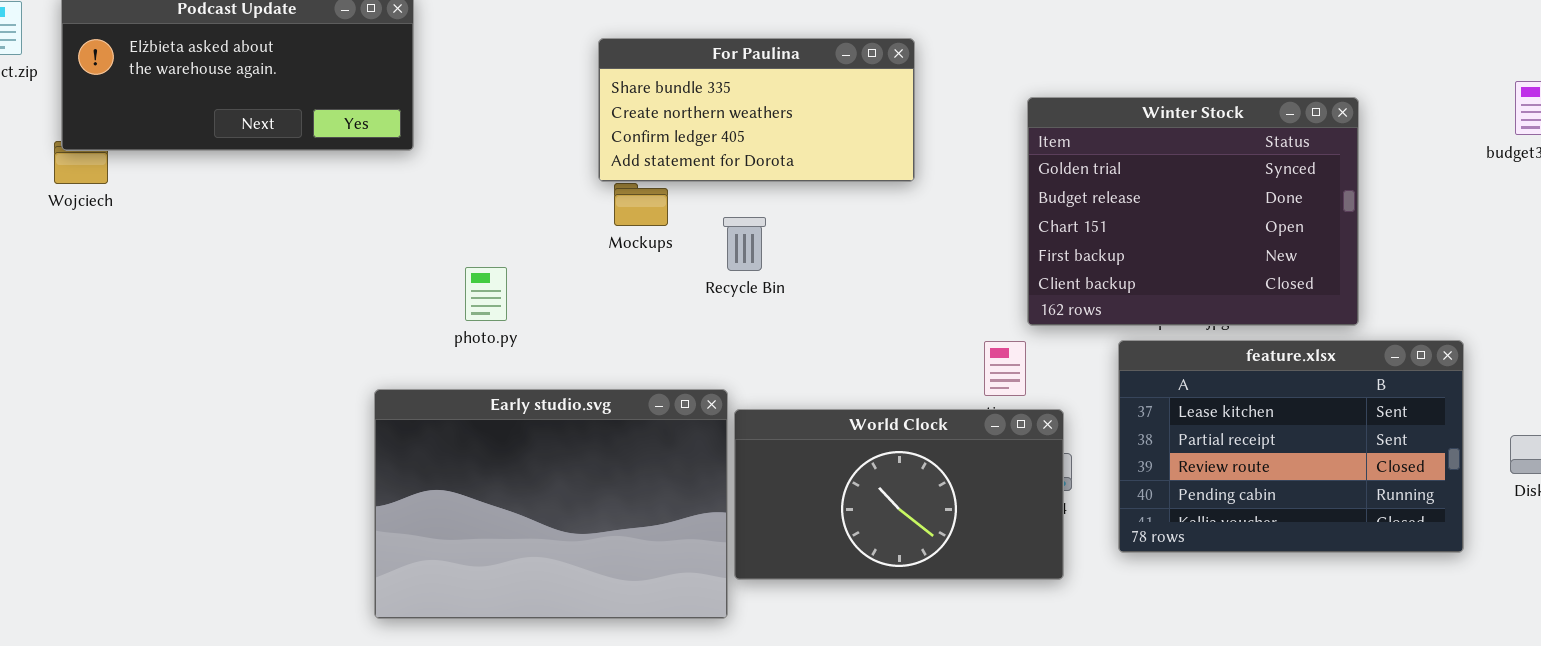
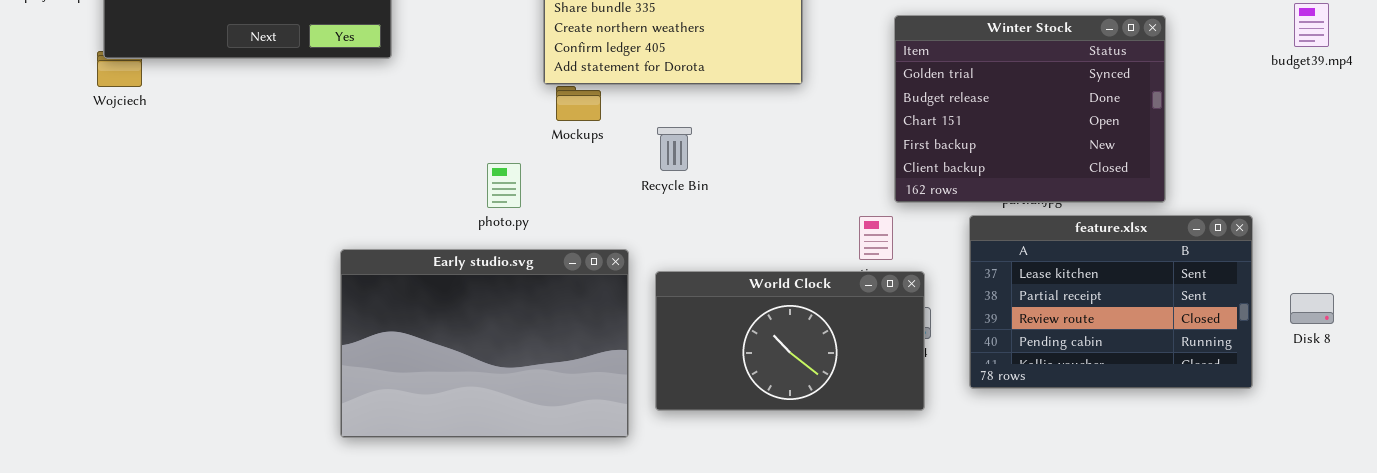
Recycle Bin: [723,217,766,271] -> [657,127,692,171], moved
photo.py: [465,267,507,321] -> [487,163,521,208], moved
Early studio.svg: [374,389,728,619] -> [340,249,629,438], moved

